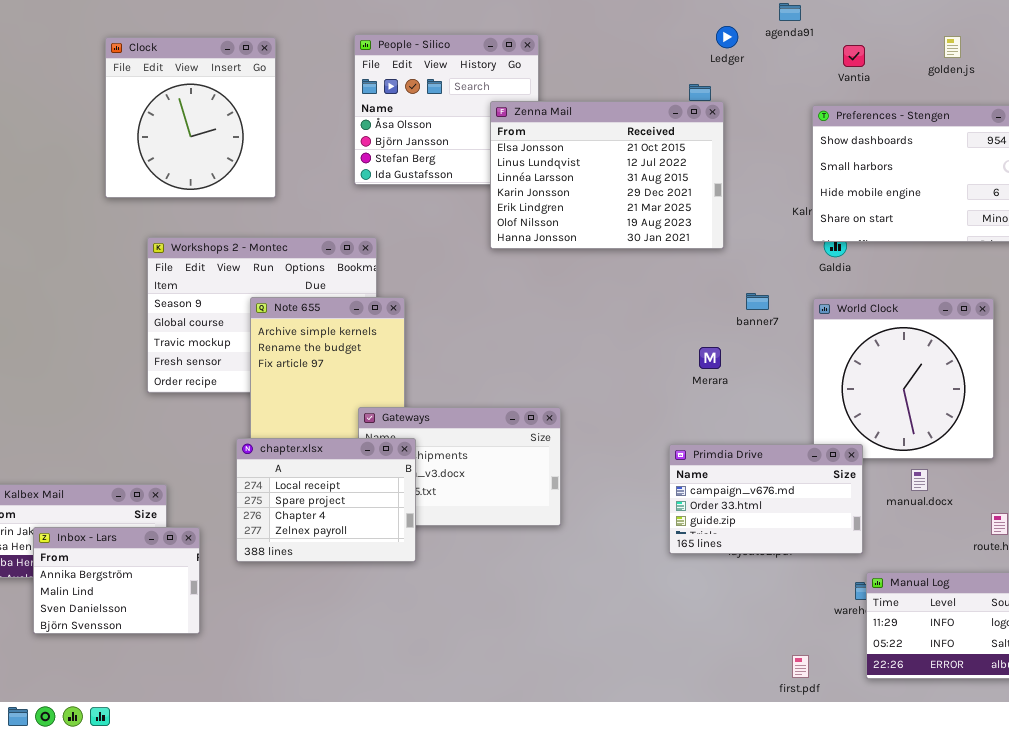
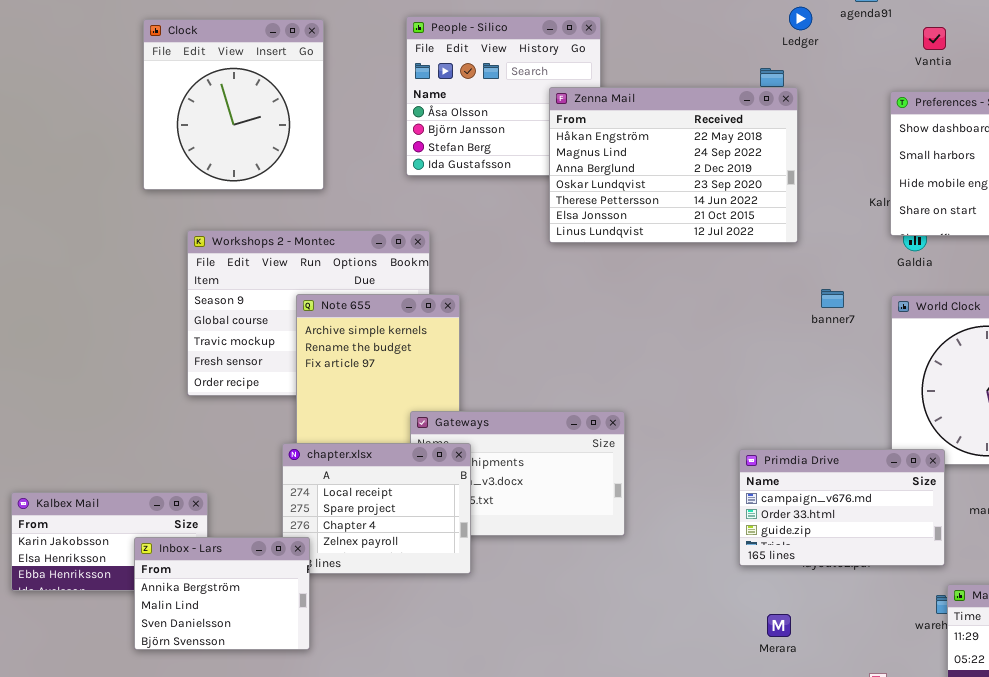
Zenna Mail: [490,101,724,249] -> [549,87,798,243], scrolled up 5 rows
Merara: [699,347,721,369] -> [767,614,791,637], moved
Inbox - Lars: [33,527,200,634] -> [134,537,310,650], moved

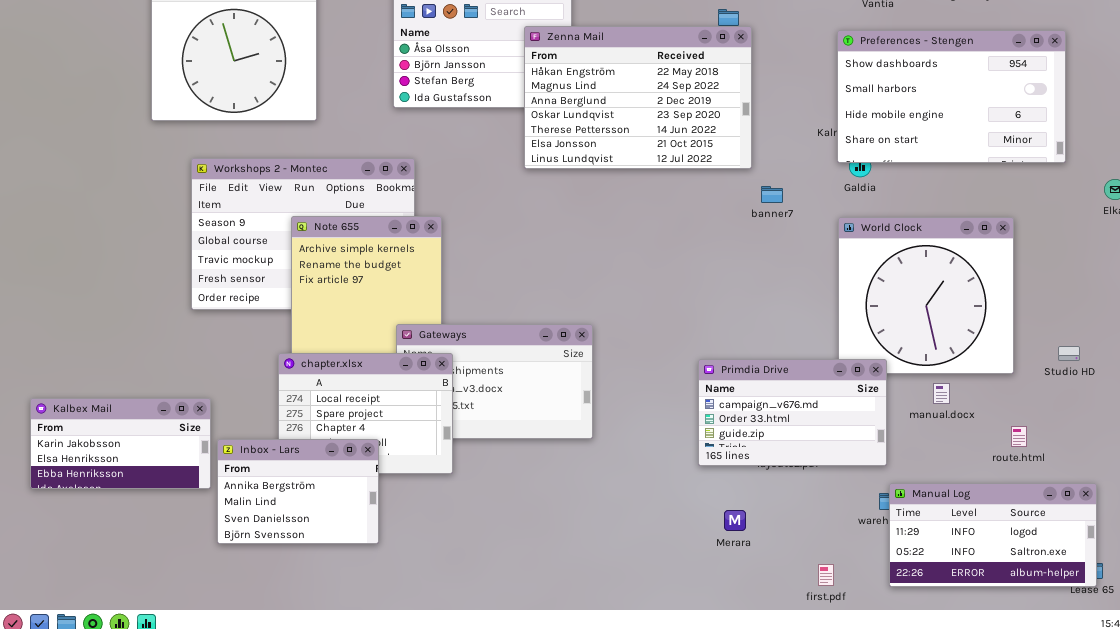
banner7: [821,289,844,308] -> [761,186,783,203], moved
Inbox - Lars: [134,537,310,650] -> [217,439,379,544], moved

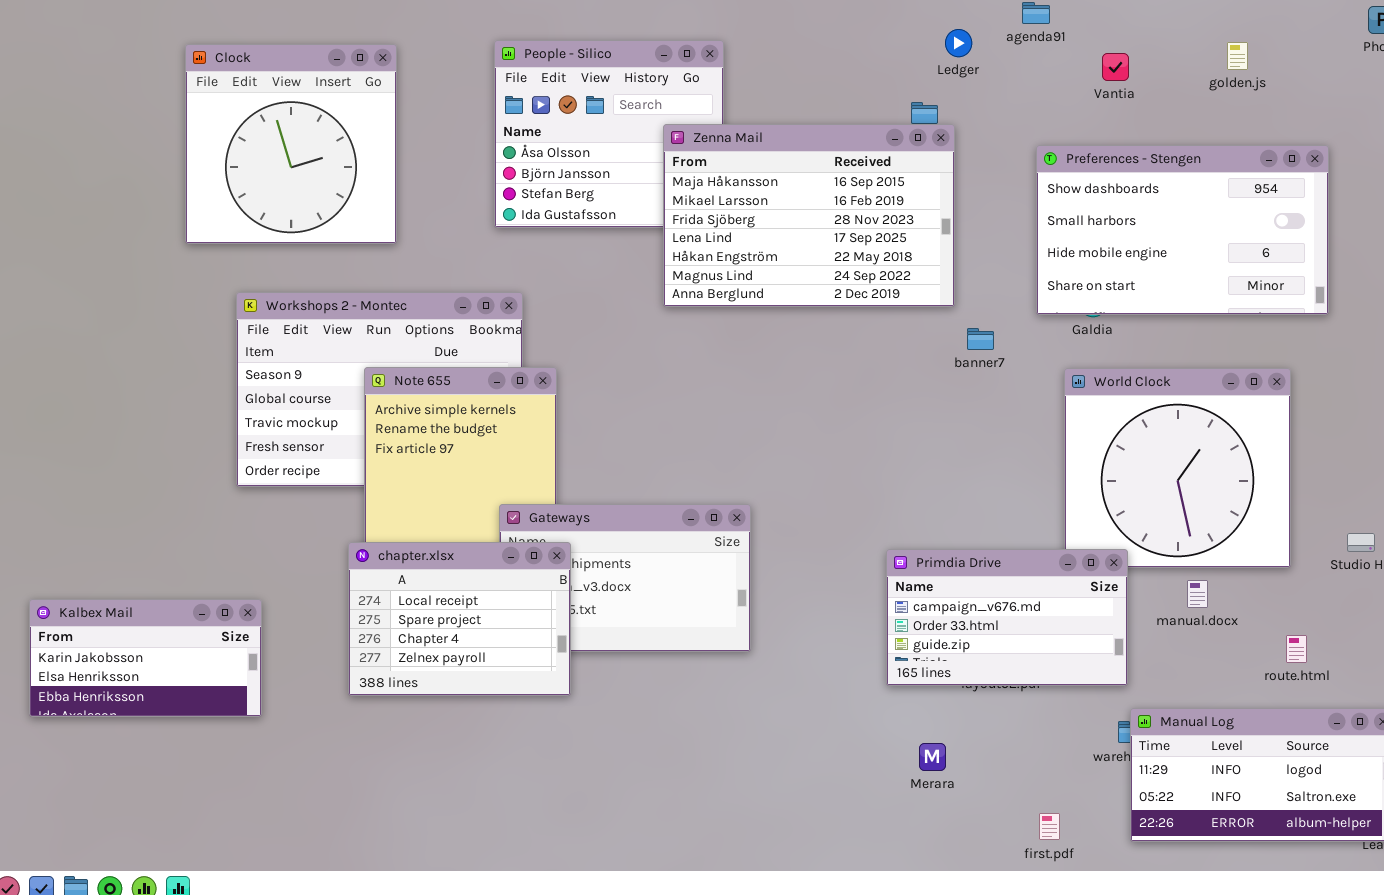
Zenna Mail: [524,26,752,169] -> [663,124,955,307], scrolled up 4 rows
Preferences - Stengen: [837,30,1066,163] -> [1036,145,1329,315], moved
Inbox - Lars: [217,439,379,544] -> none, closed

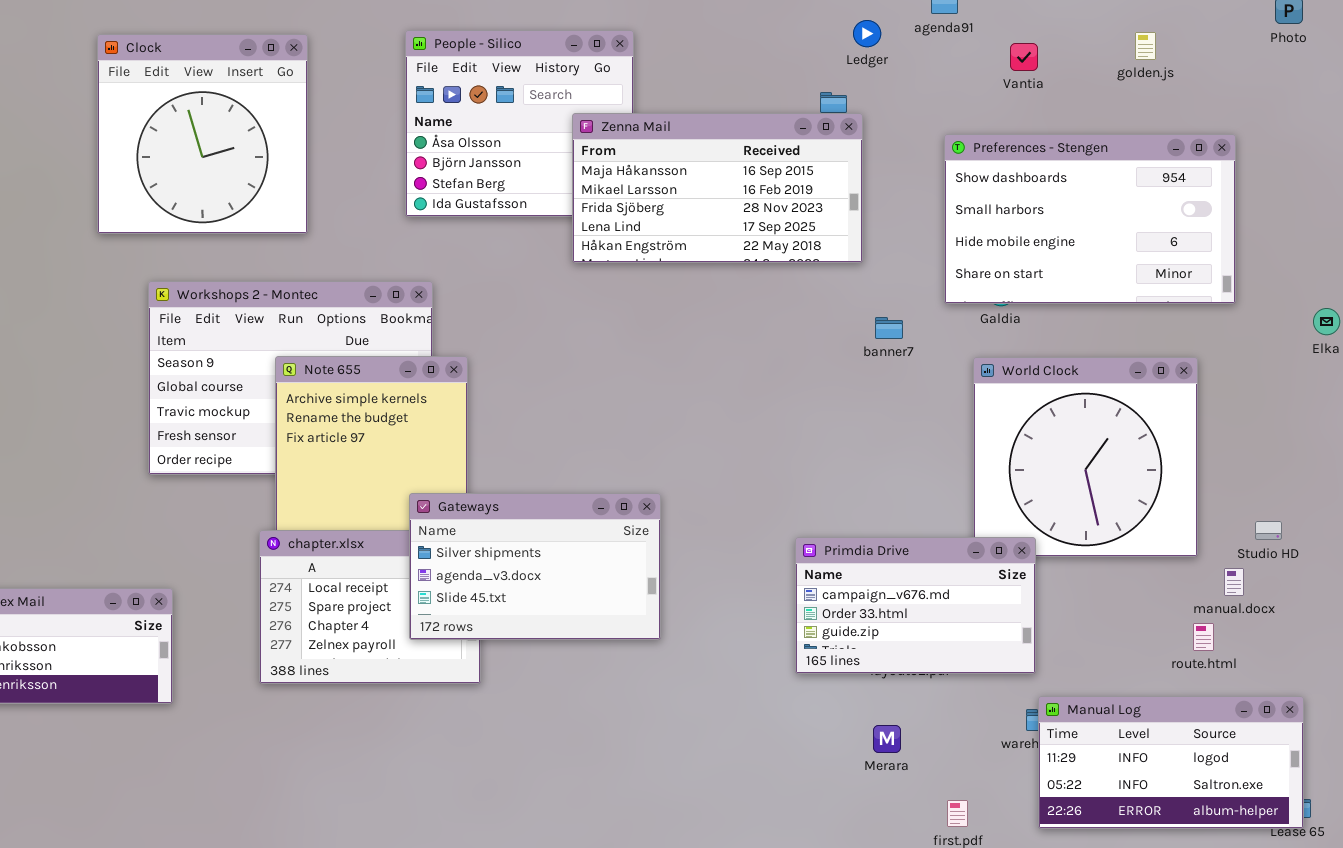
Zenna Mail: [663,124,955,307] -> [572,113,863,263], resized
Gateways: [499,504,751,652] -> [409,493,661,640], raised
manual.docx: [1187,580,1208,608] -> [1224,568,1244,596], moved
Merara: [919,743,946,771] -> [873,725,901,753], moved

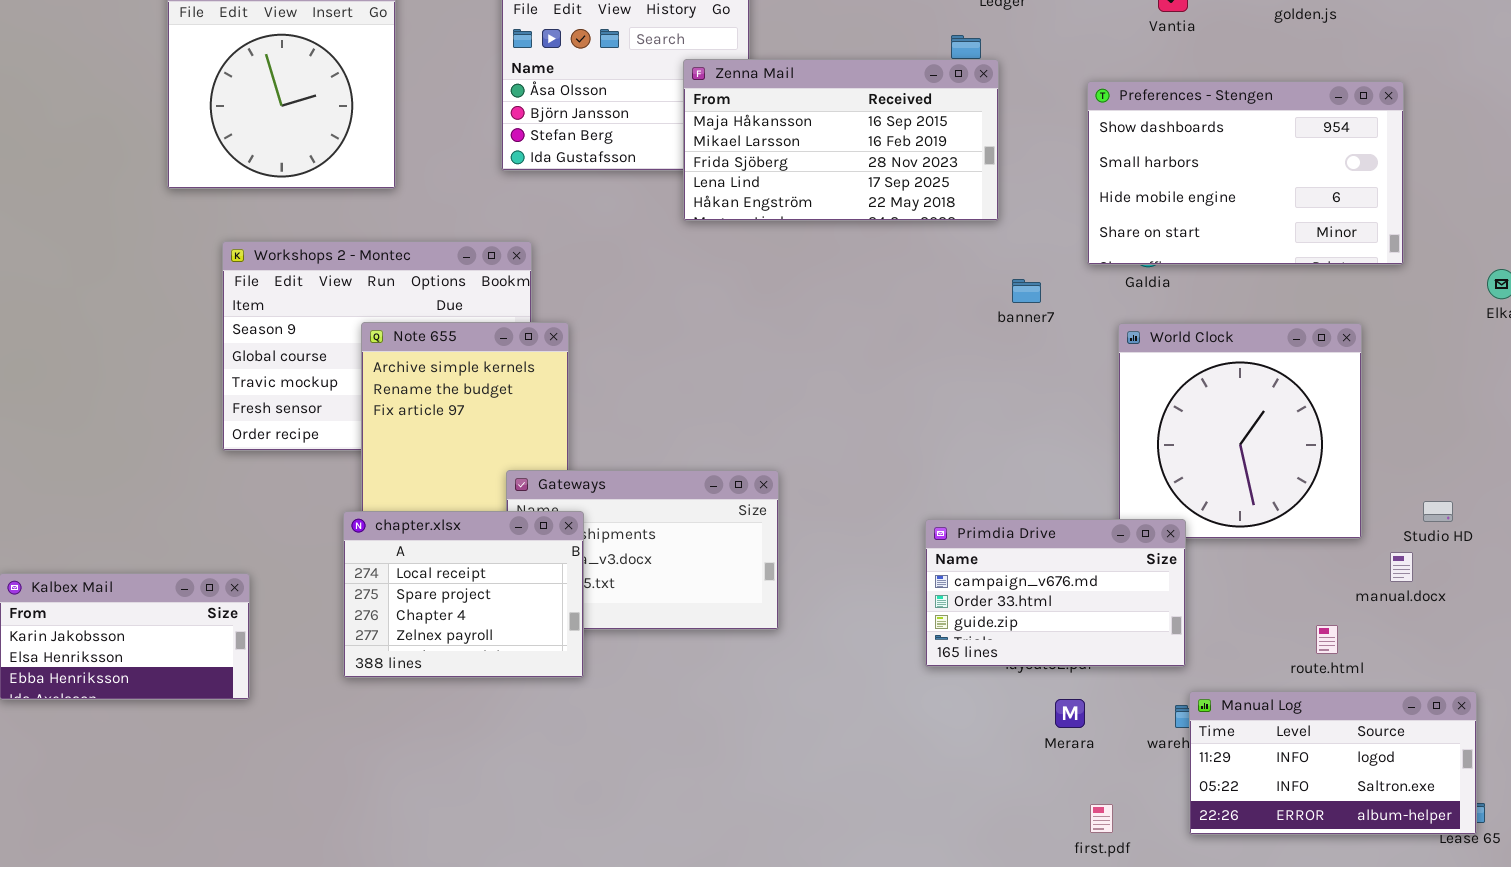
chapter.xlsx: [259,530,481,684] -> [343,511,584,678], raised
route.html: [1193,623,1214,651] -> [1316,625,1338,654], moved
Merara: [873,725,901,753] -> [1055,699,1085,728], moved

